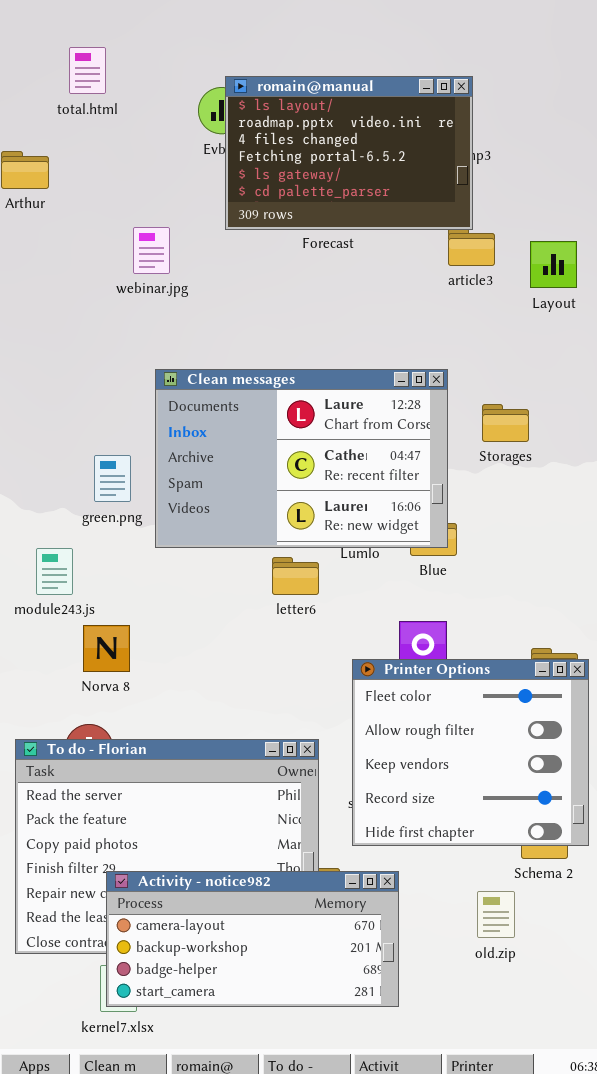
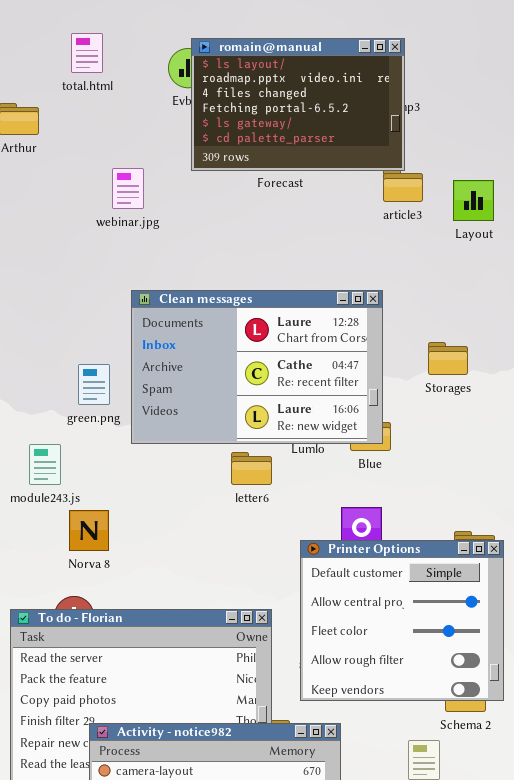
total.html: [69,47,106,94] -> [71,33,103,73], moved
Storages: [482,404,529,442] -> [428,342,468,375], moved
Printer Options: [352,659,589,846] -> [300,540,504,701], scrolled up 2 rows

